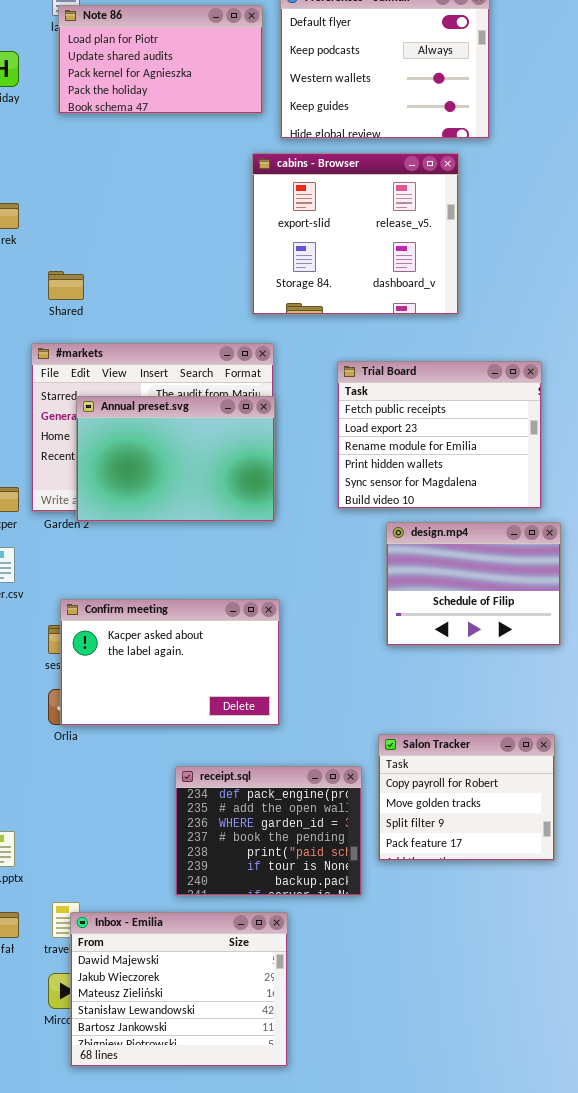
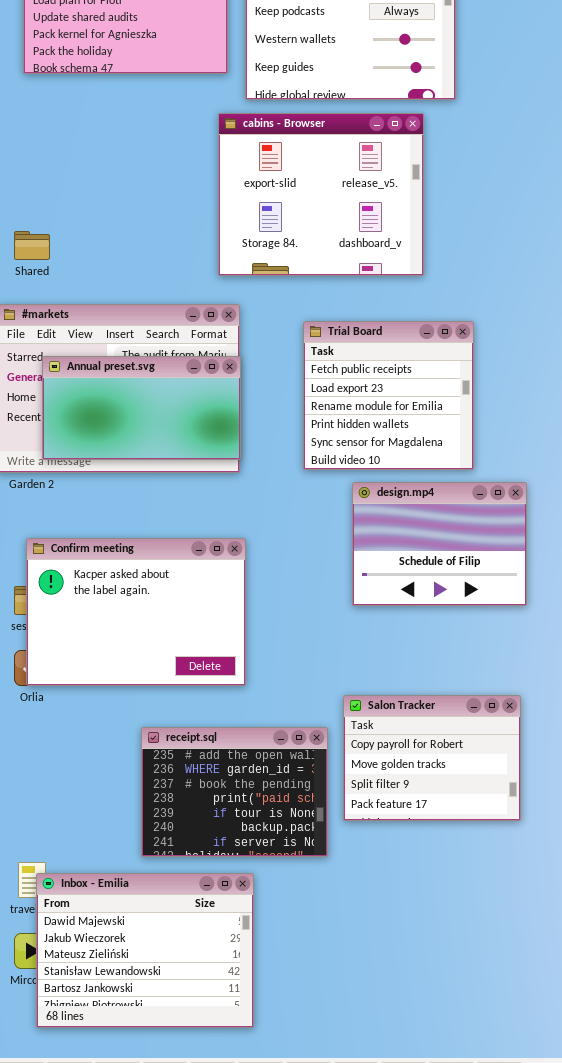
Trial Board: [337,361,542,509] -> [303,321,474,470], resized
Annual preset.svg: [76,396,275,522] -> [42,356,241,460], resized
Confirm meeting: [60,599,280,726] -> [26,538,246,686], resized
receipt.sql: [175,766,362,896] -> [141,727,328,857], scrolled down 1 row

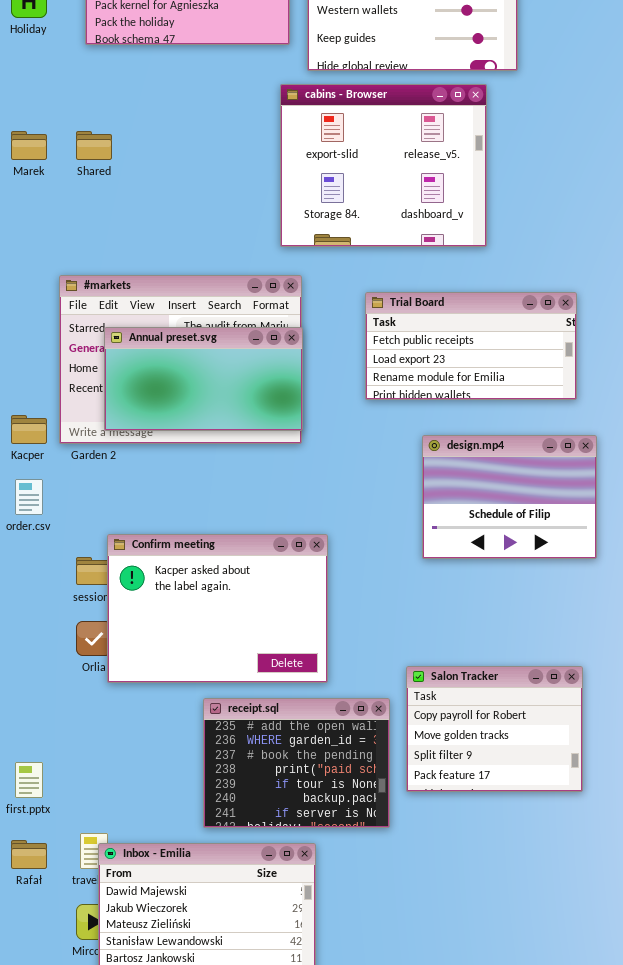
Shared: [14,231,50,260] -> [76,131,112,160], moved
Trial Board: [303,321,474,470] -> [365,292,577,400], resized
design.mp4: [352,482,527,606] -> [422,435,597,559], moved
Confirm meeting: [26,538,246,686] -> [107,534,328,683], moved

